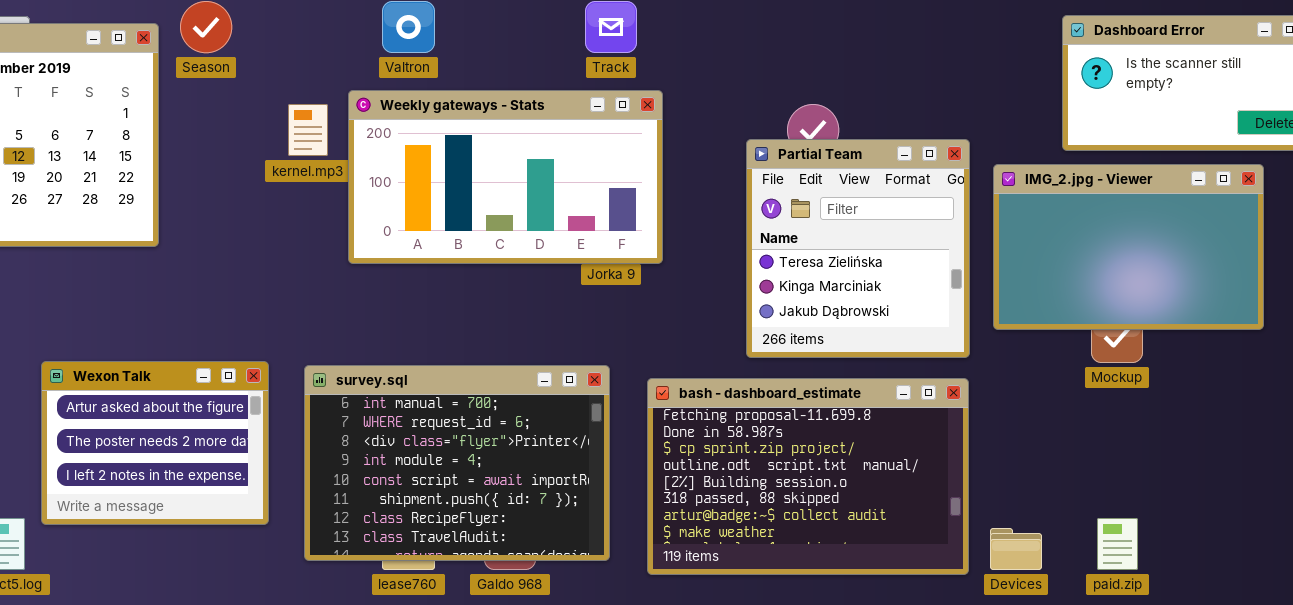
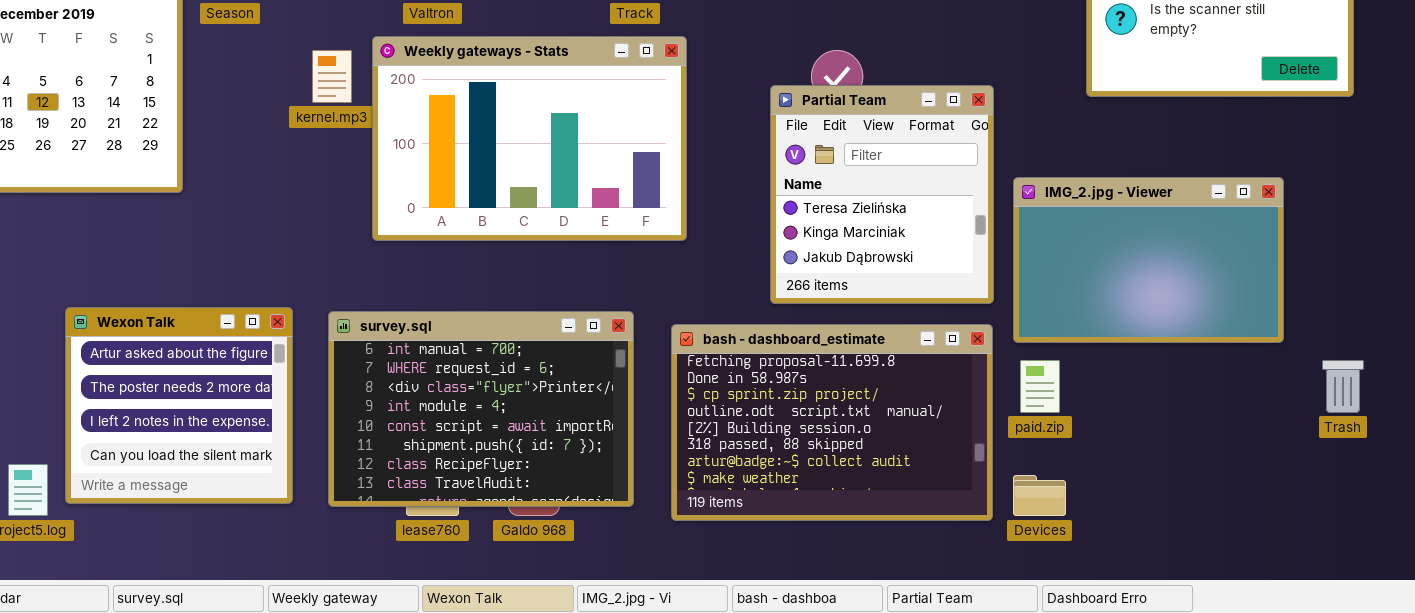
Weekly gateways - Stats: [348,90,663,264] -> [372,36,687,241], resized
IMG_2.jpg - Viewer: [993,164,1264,330] -> [1013,177,1284,343], moved
Wexon Talk: [41,361,269,525] -> [65,307,293,504], resized
paid.zip: [1097,518,1138,570] -> [1020,360,1060,413], moved

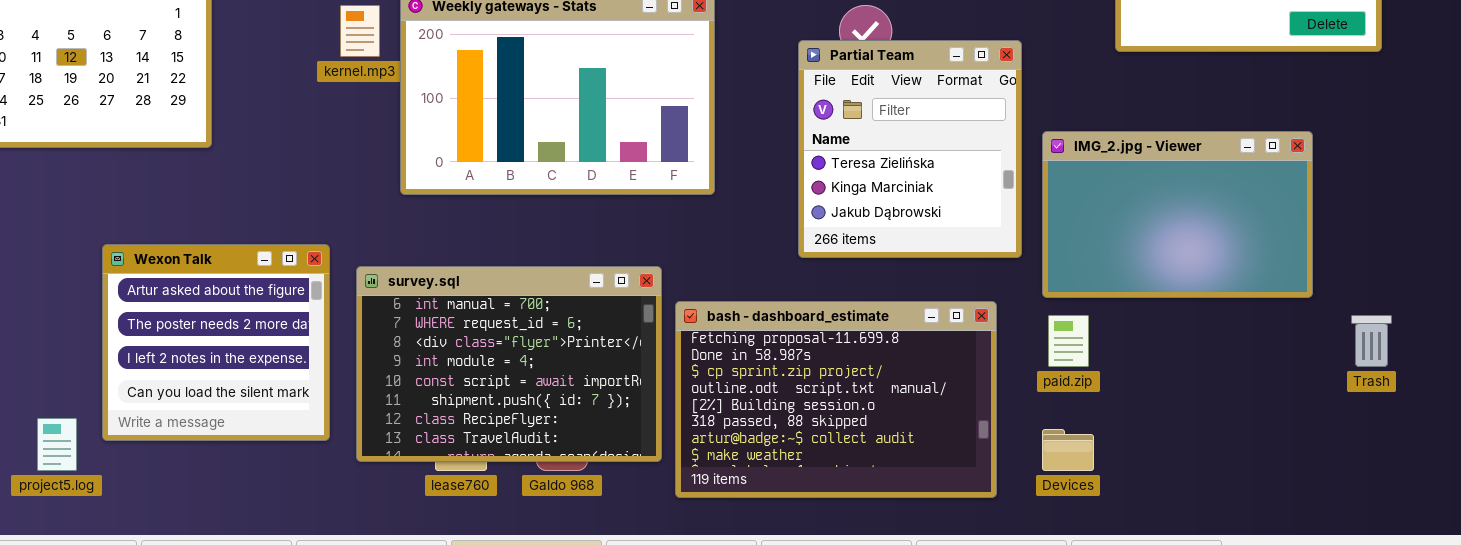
Wexon Talk: [65,307,293,504] -> [102,244,330,441], moved
bash - dashboard_estimate: [671,324,993,521] -> [675,301,997,498], moved

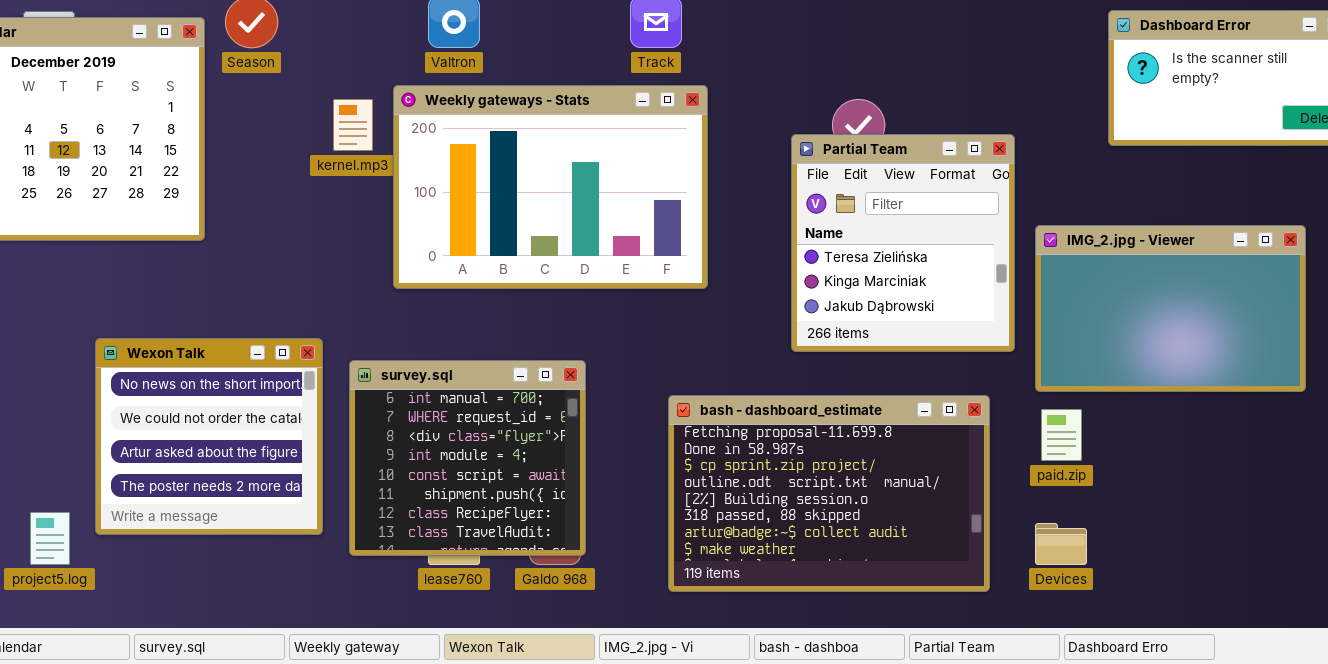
Wexon Talk: [102,244,330,441] -> [95,338,323,535], scrolled up 2 rows
survey.sql: [356,266,662,462] -> [349,360,586,556], resized

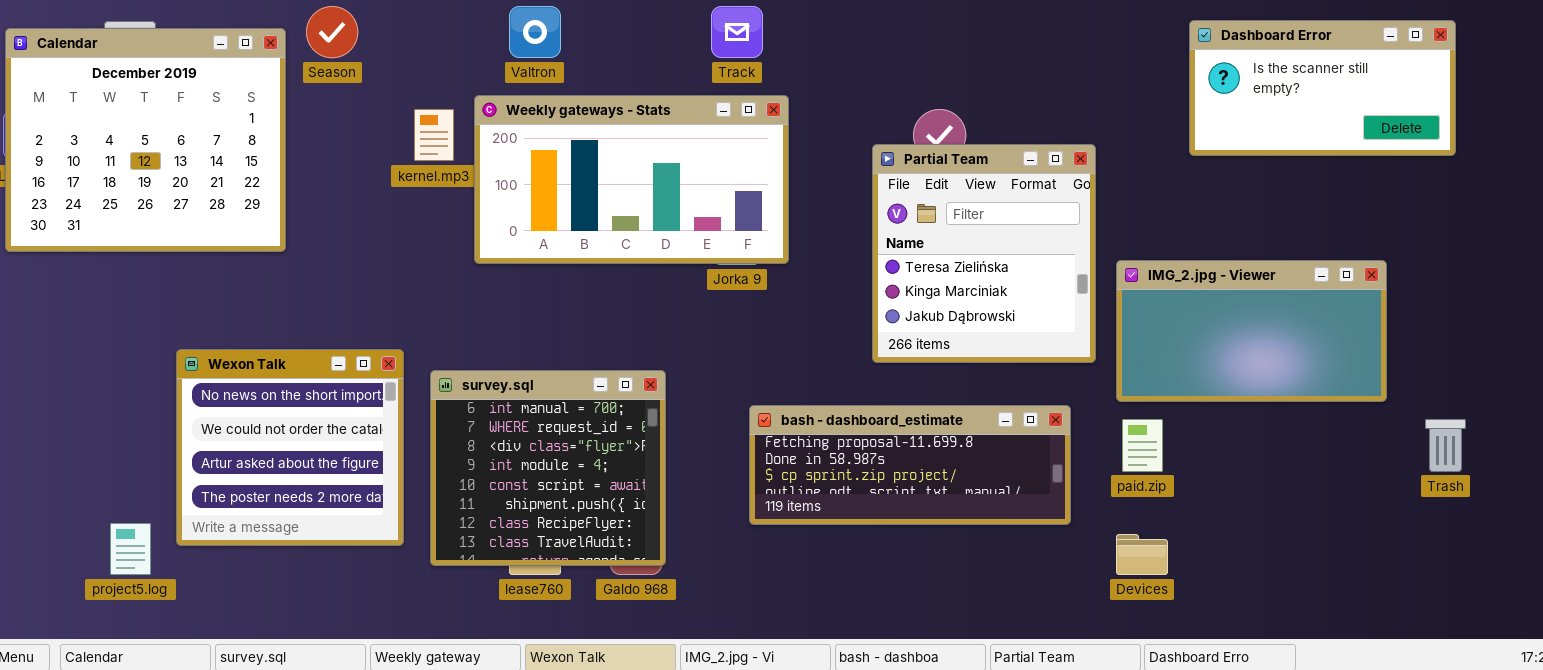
Weekly gateways - Stats: [393,85,708,289] -> [474,95,789,264], resized
IMG_2.jpg - Viewer: [1035,225,1306,392] -> [1116,260,1387,402], resized
bash - dashboard_estimate: [668,395,990,592] -> [749,405,1071,525], resized

